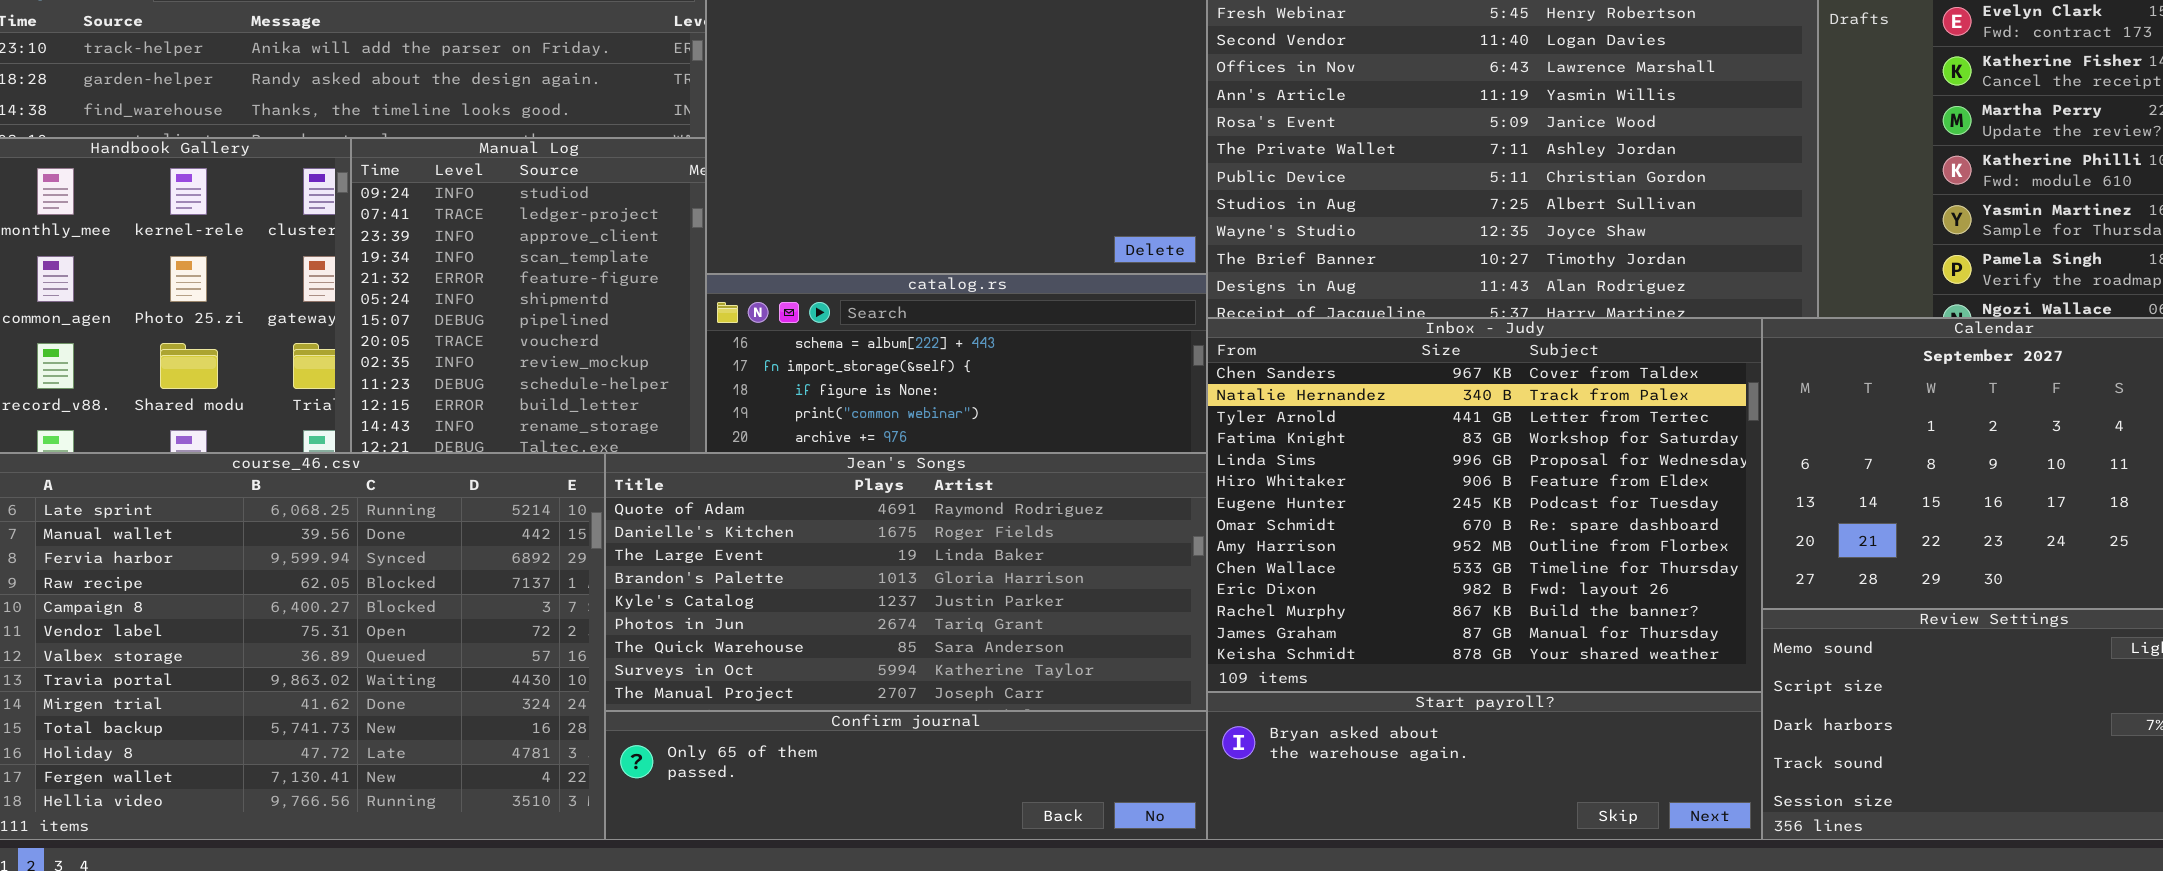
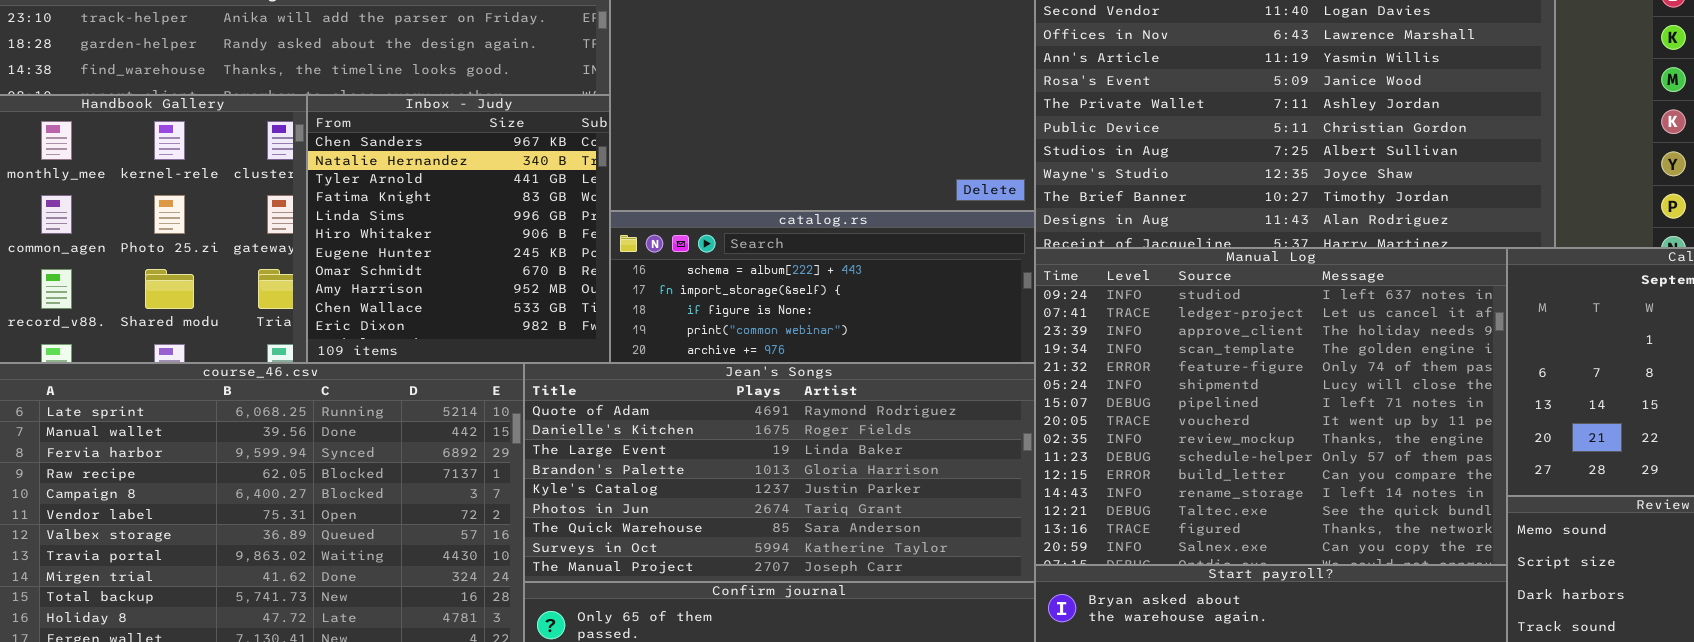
Manual Log: [351,138,706,453] -> [1035,248,1507,565], moved, resized
Inbox - Judy: [1207,318,1762,692] -> [307,95,610,363], moved, resized

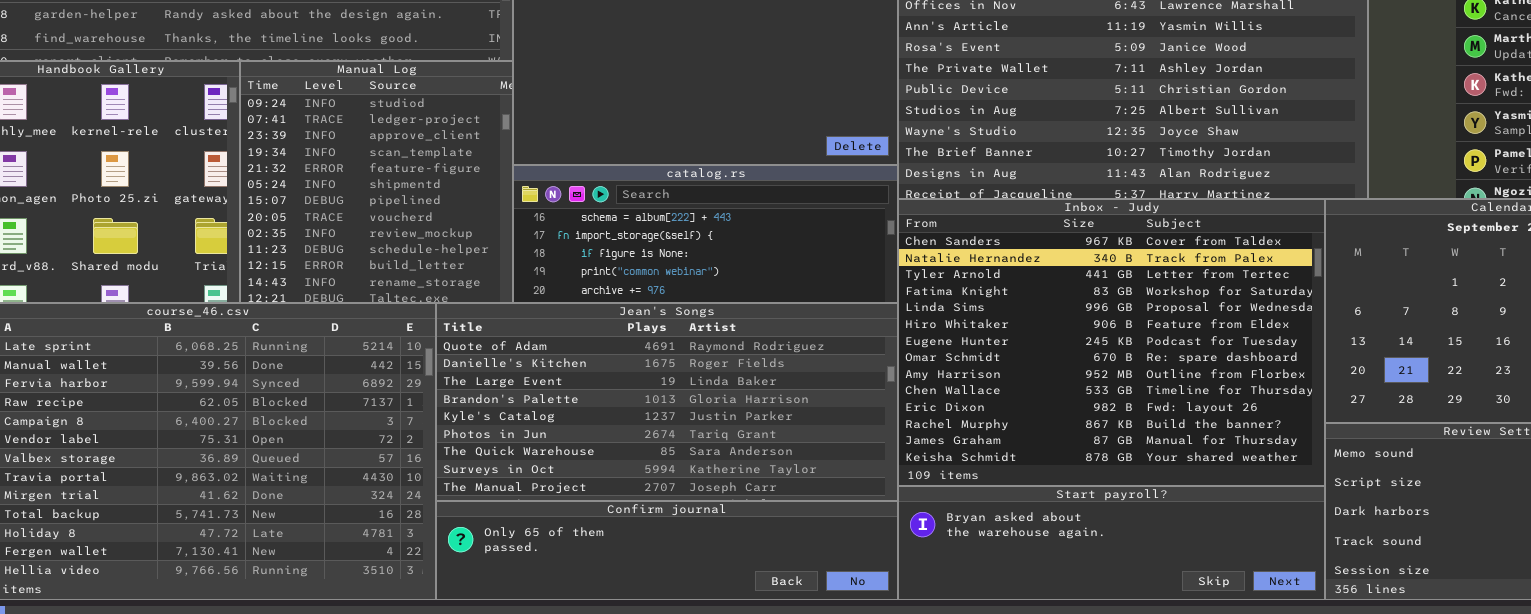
Inbox - Judy: [307,95,610,363] -> [898,199,1325,486], moved, resized
Manual Log: [1035,248,1507,565] -> [240,61,513,303], moved, resized

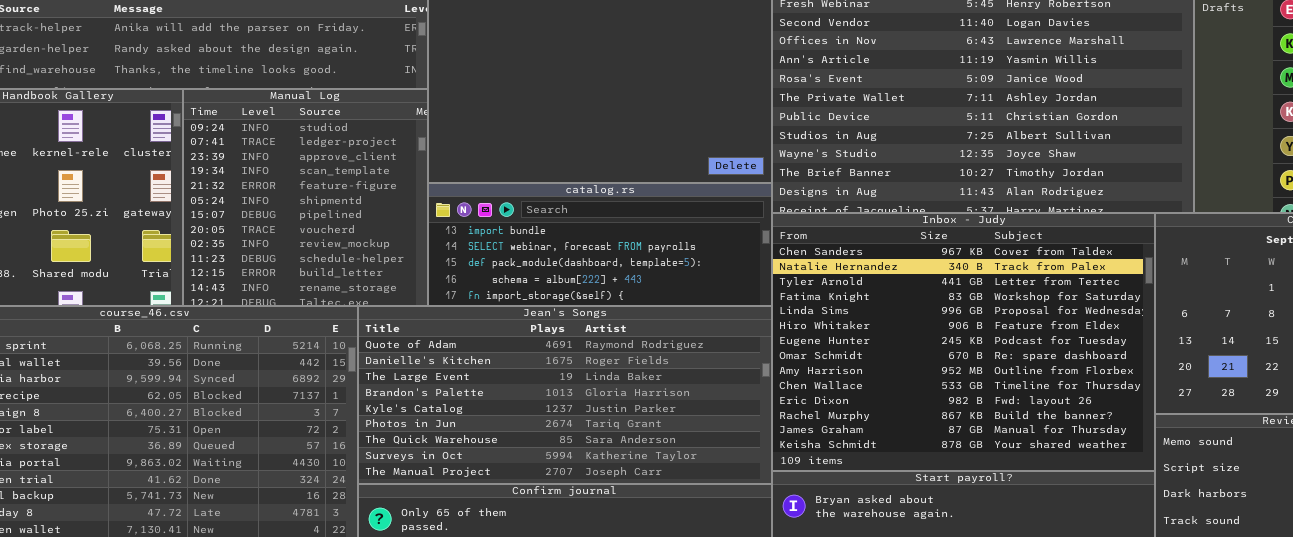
catalog.rs: [513,165,898,303] -> [428,183,772,306], scrolled up 3 rows

